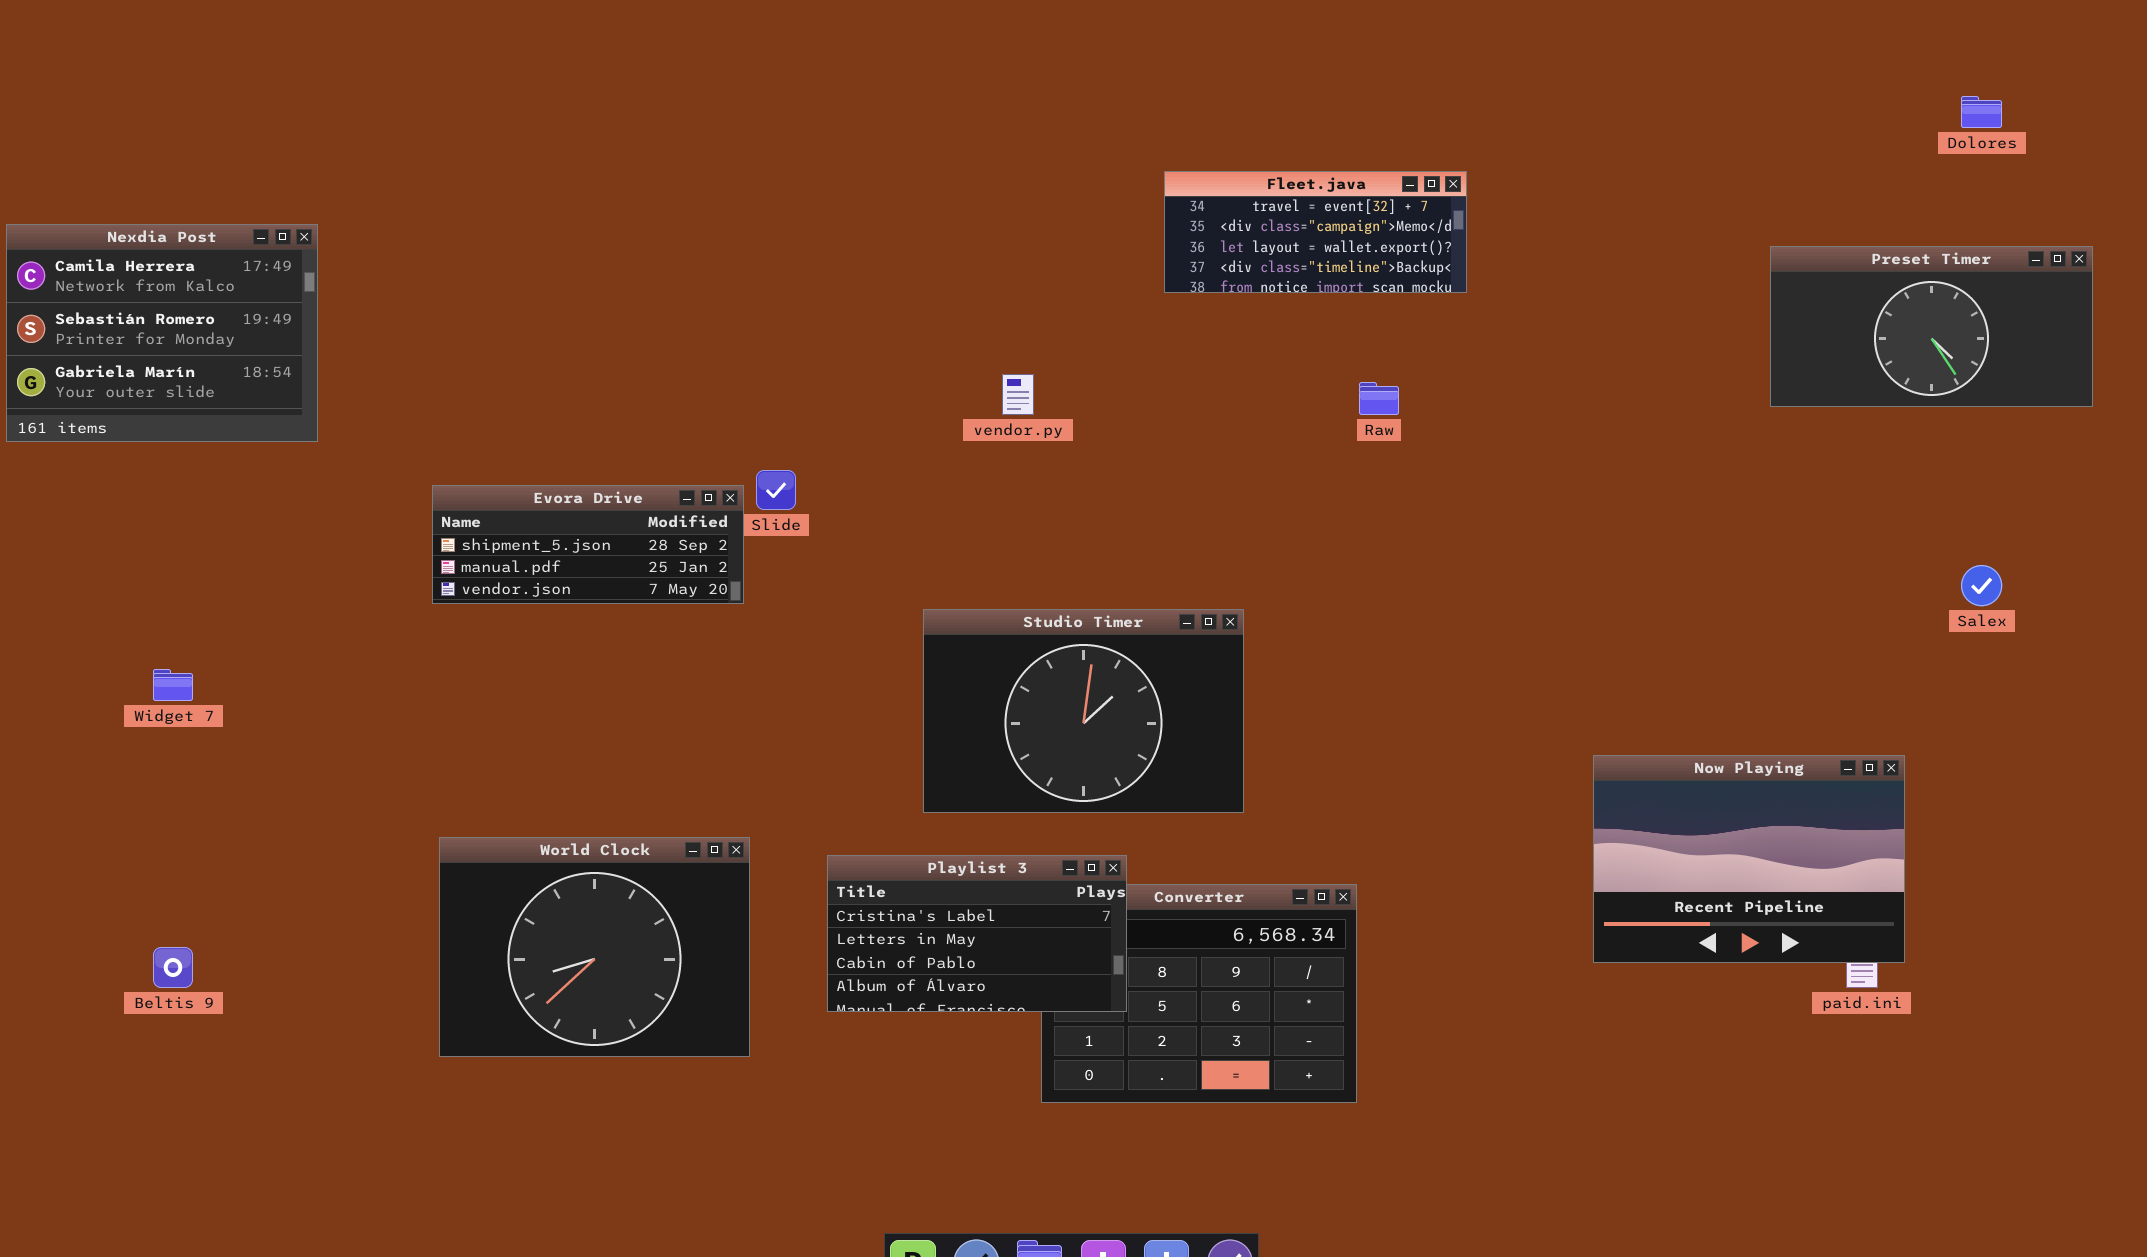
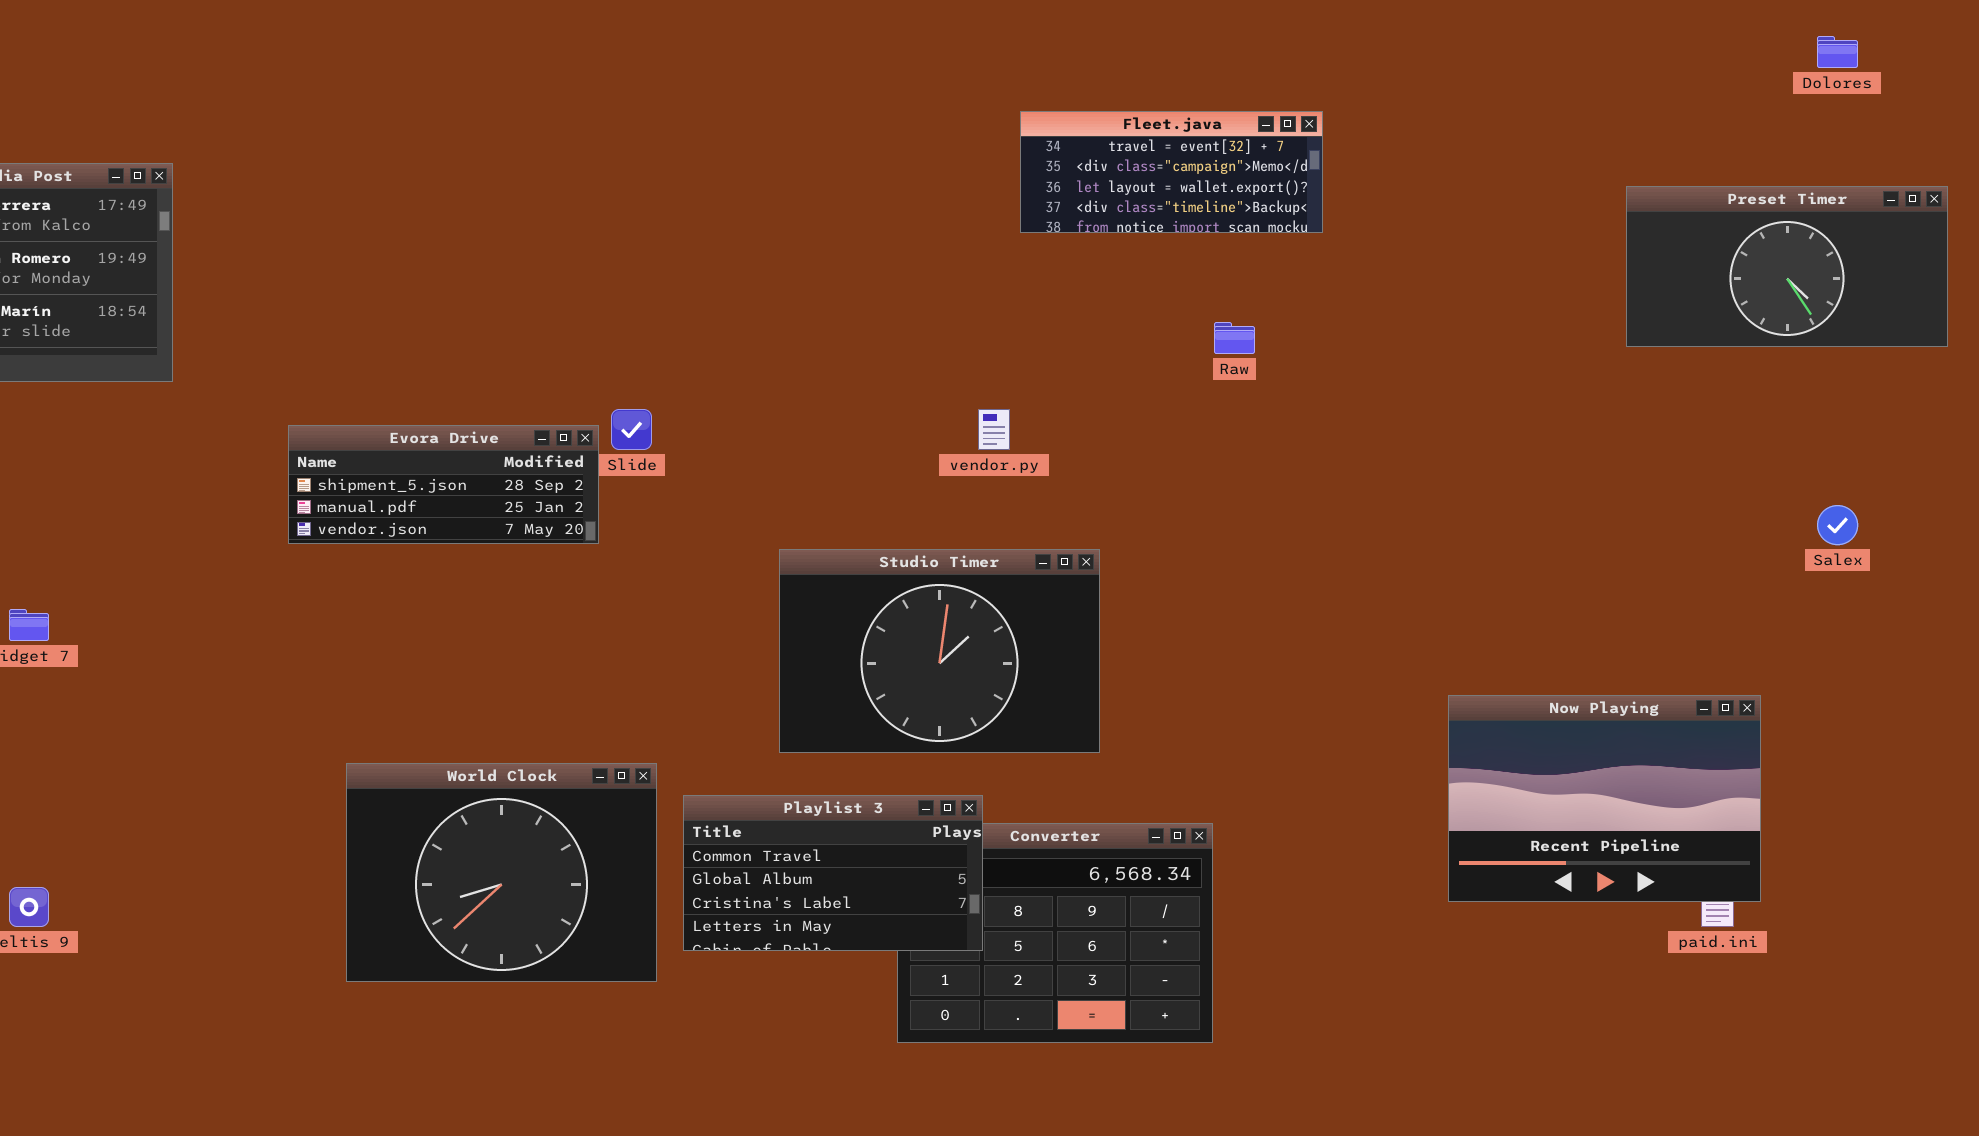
vendor.py: [1002,374,1034,415] -> [978,409,1010,450], moved
World Clock: [439,837,750,1057] -> [346,763,657,982], moved
Playlist 3: [827,855,1127,1012] -> [683,795,983,951], scrolled up 2 rows

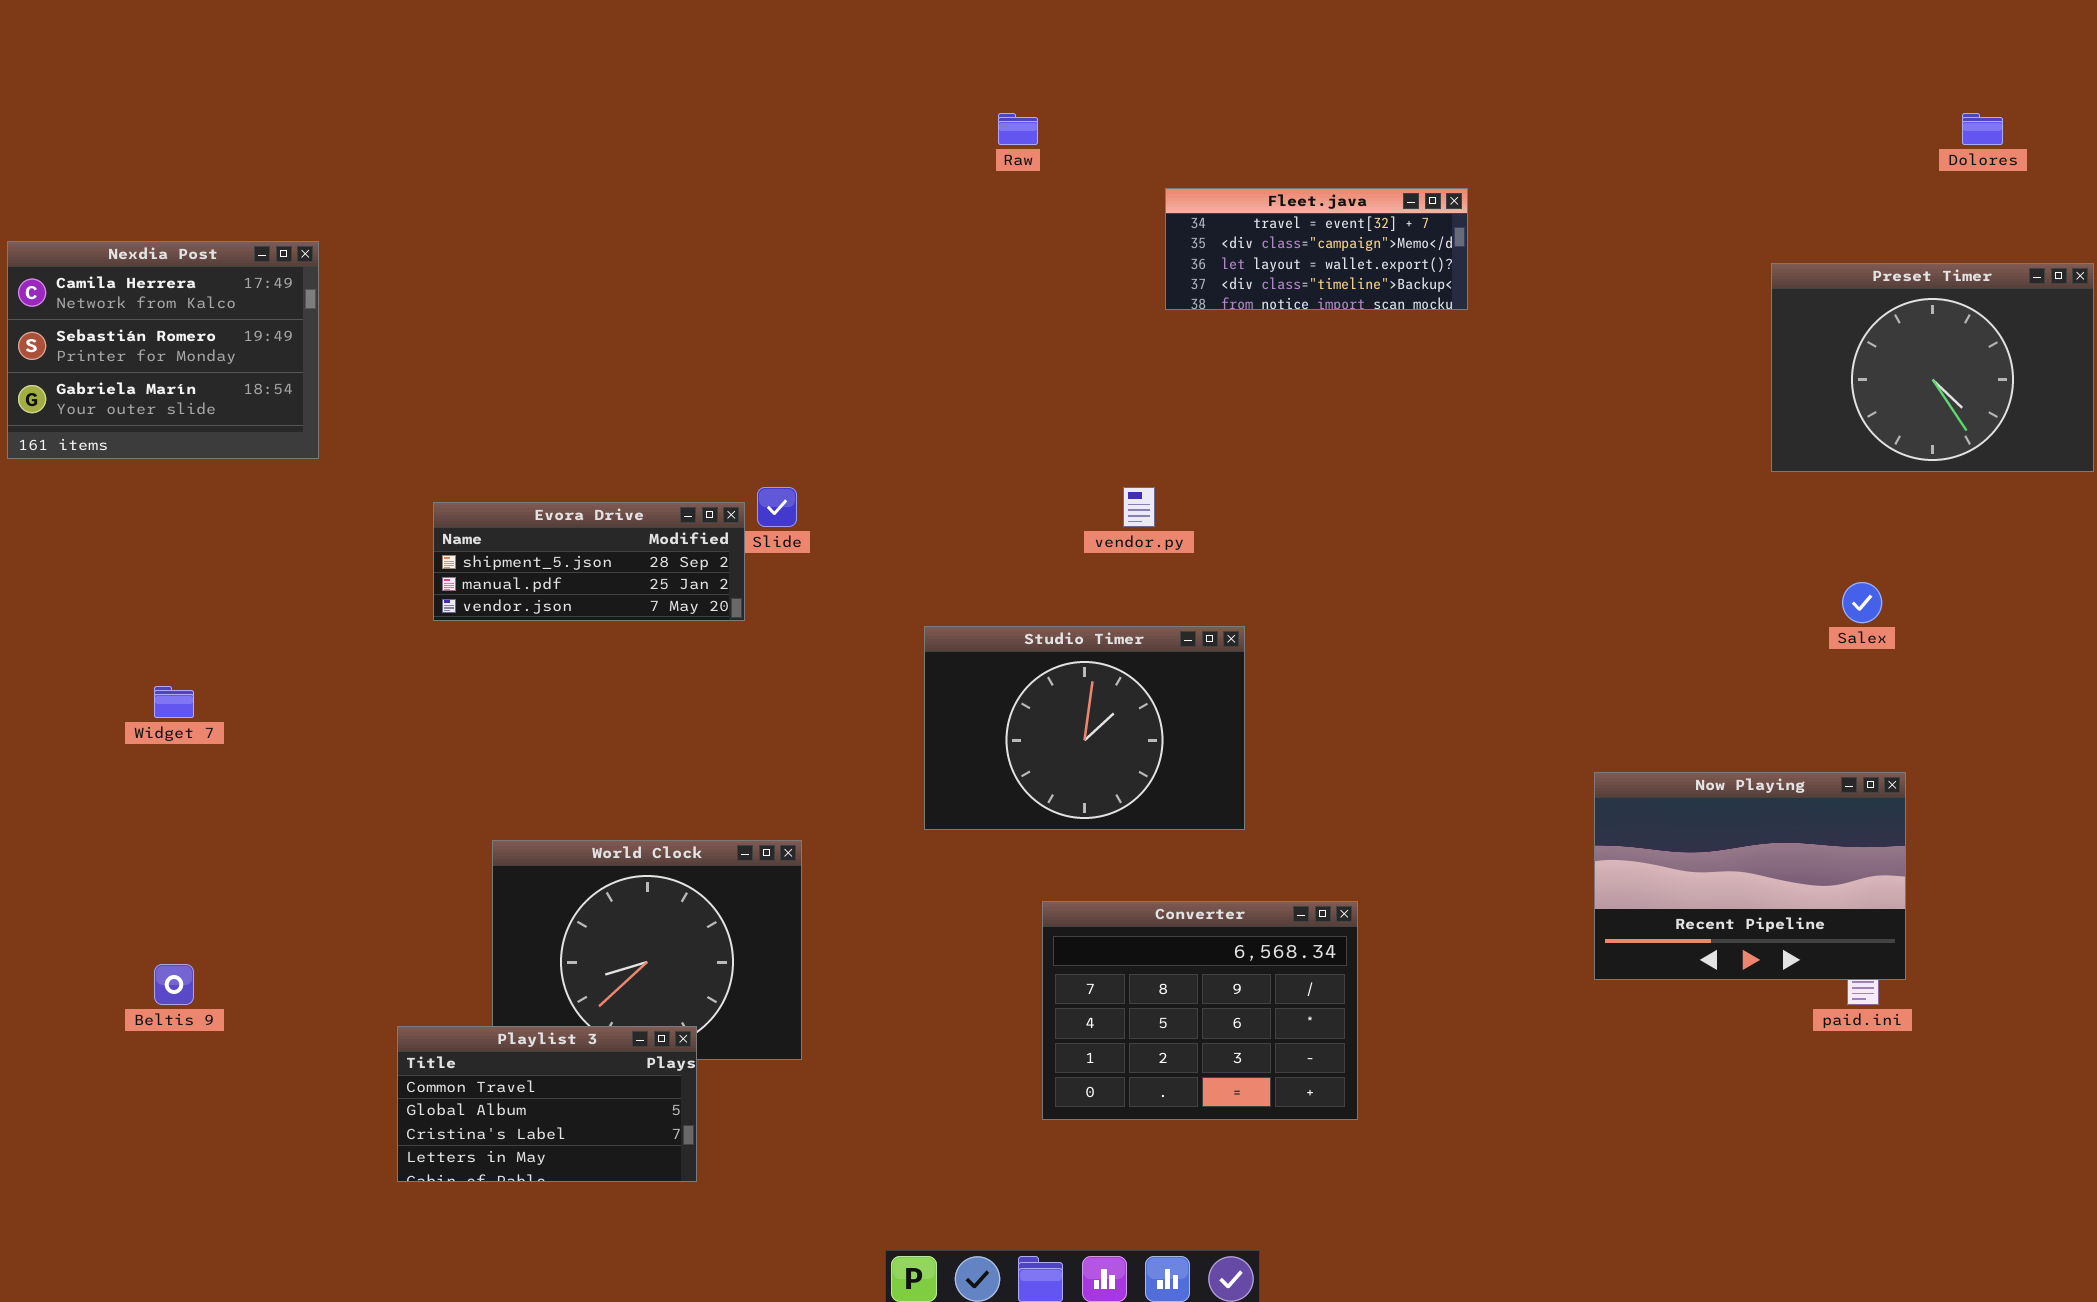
Preset Timer: [1626,186,1948,347] -> [1771,263,2094,472], resized
Raw: [1214,322,1255,354] -> [998,113,1038,145], moved
Salex: [1817,505,1858,545] -> [1842,582,1882,623], moved
Playlist 3: [683,795,983,951] -> [397,1026,697,1182], moved

